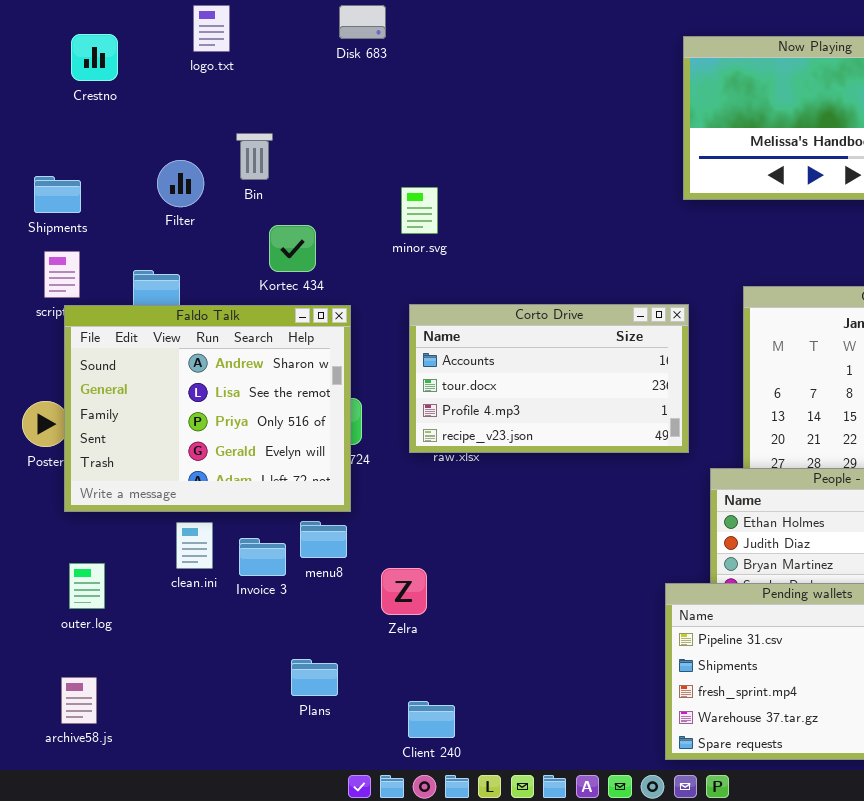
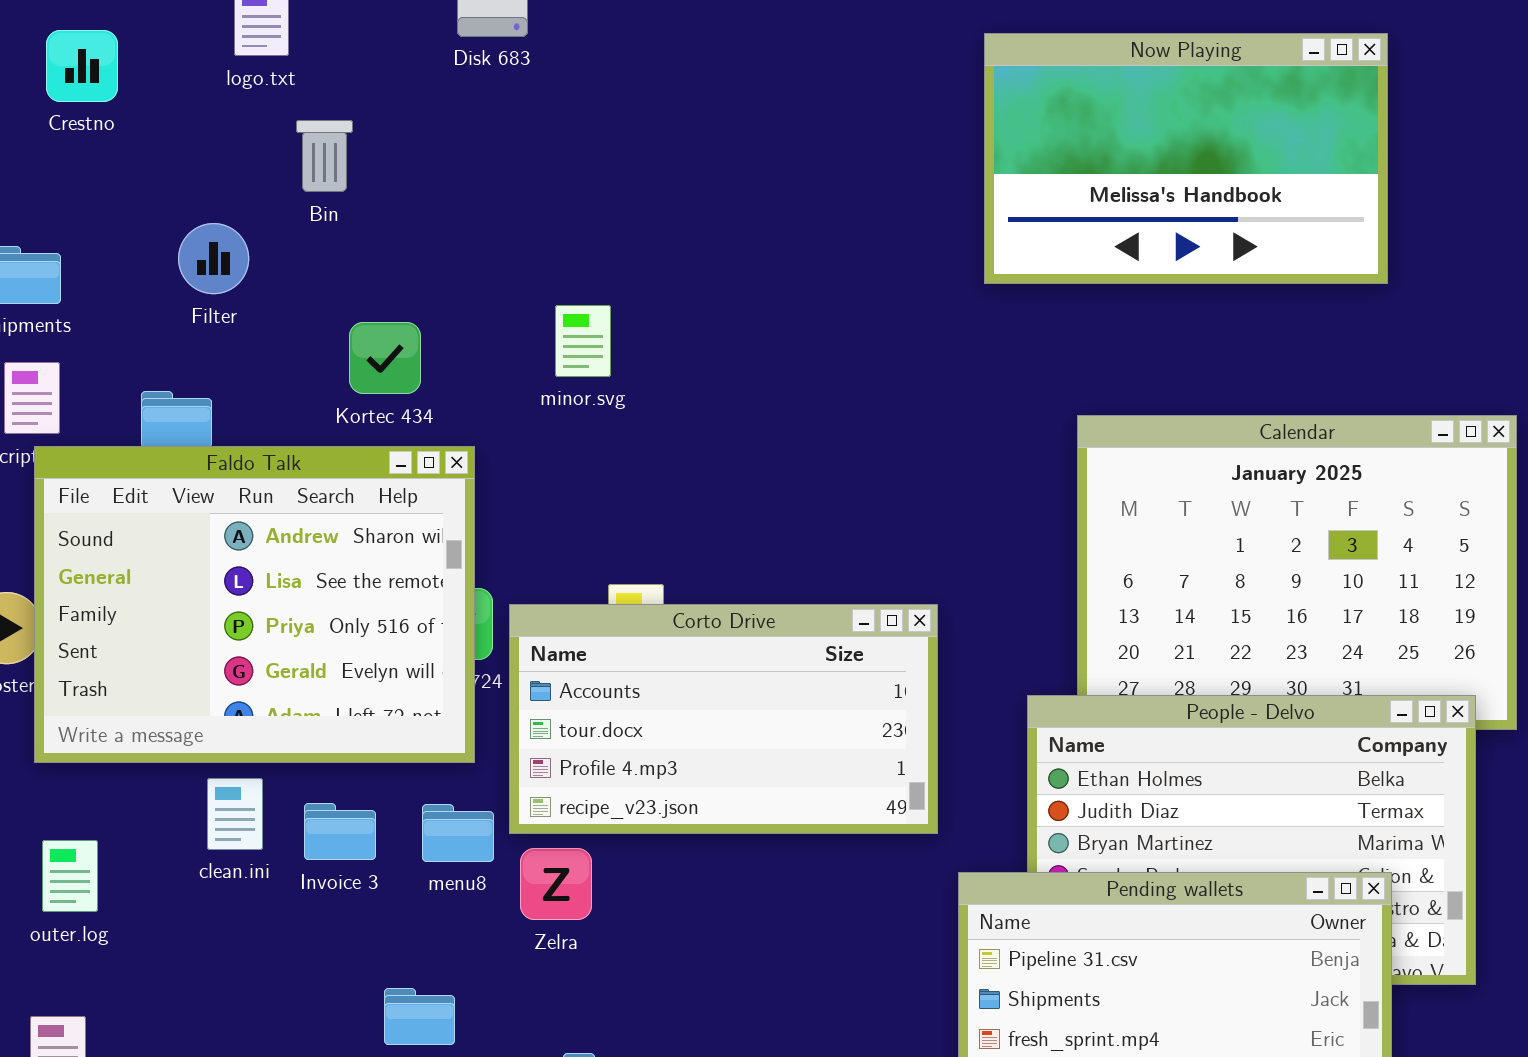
Bin: [236,133,273,180] -> [296,120,353,192], moved
minor.svg: [401,187,438,234] -> [555,305,611,377], moved
Corto Drive: [409,304,689,453] -> [509,604,938,834], moved
menu8: [300,521,347,558] -> [422,804,494,862], moved

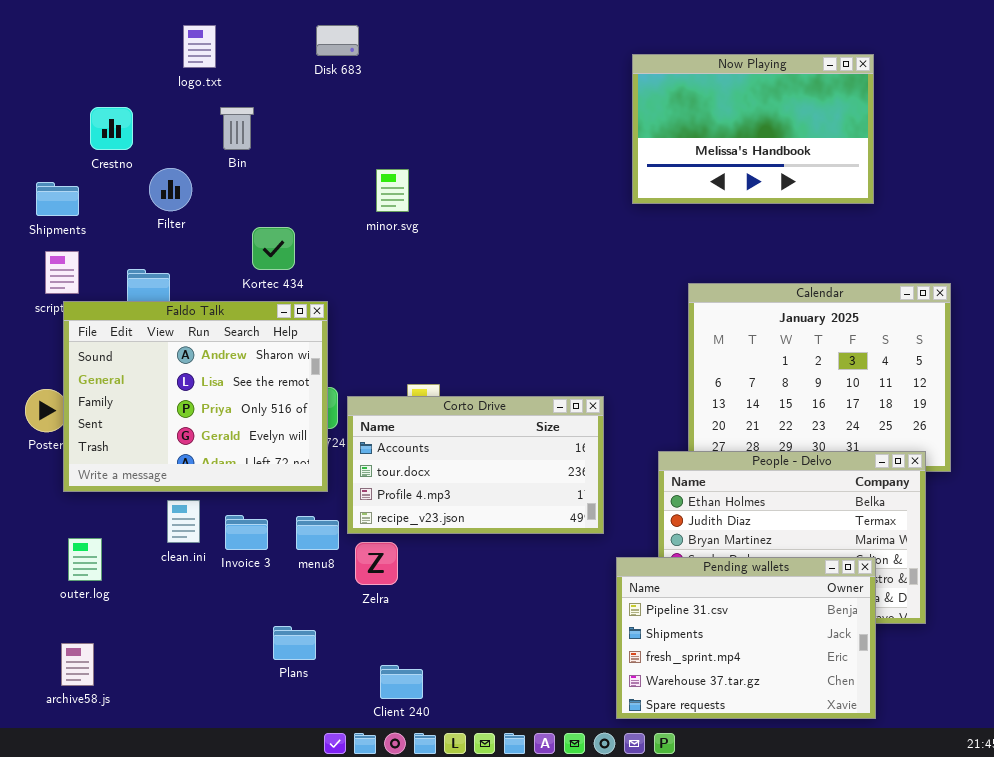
Crestno: [46,30,118,102] -> [90,107,133,150], moved
minor.svg: [555,305,611,377] -> [376,169,409,212], moved

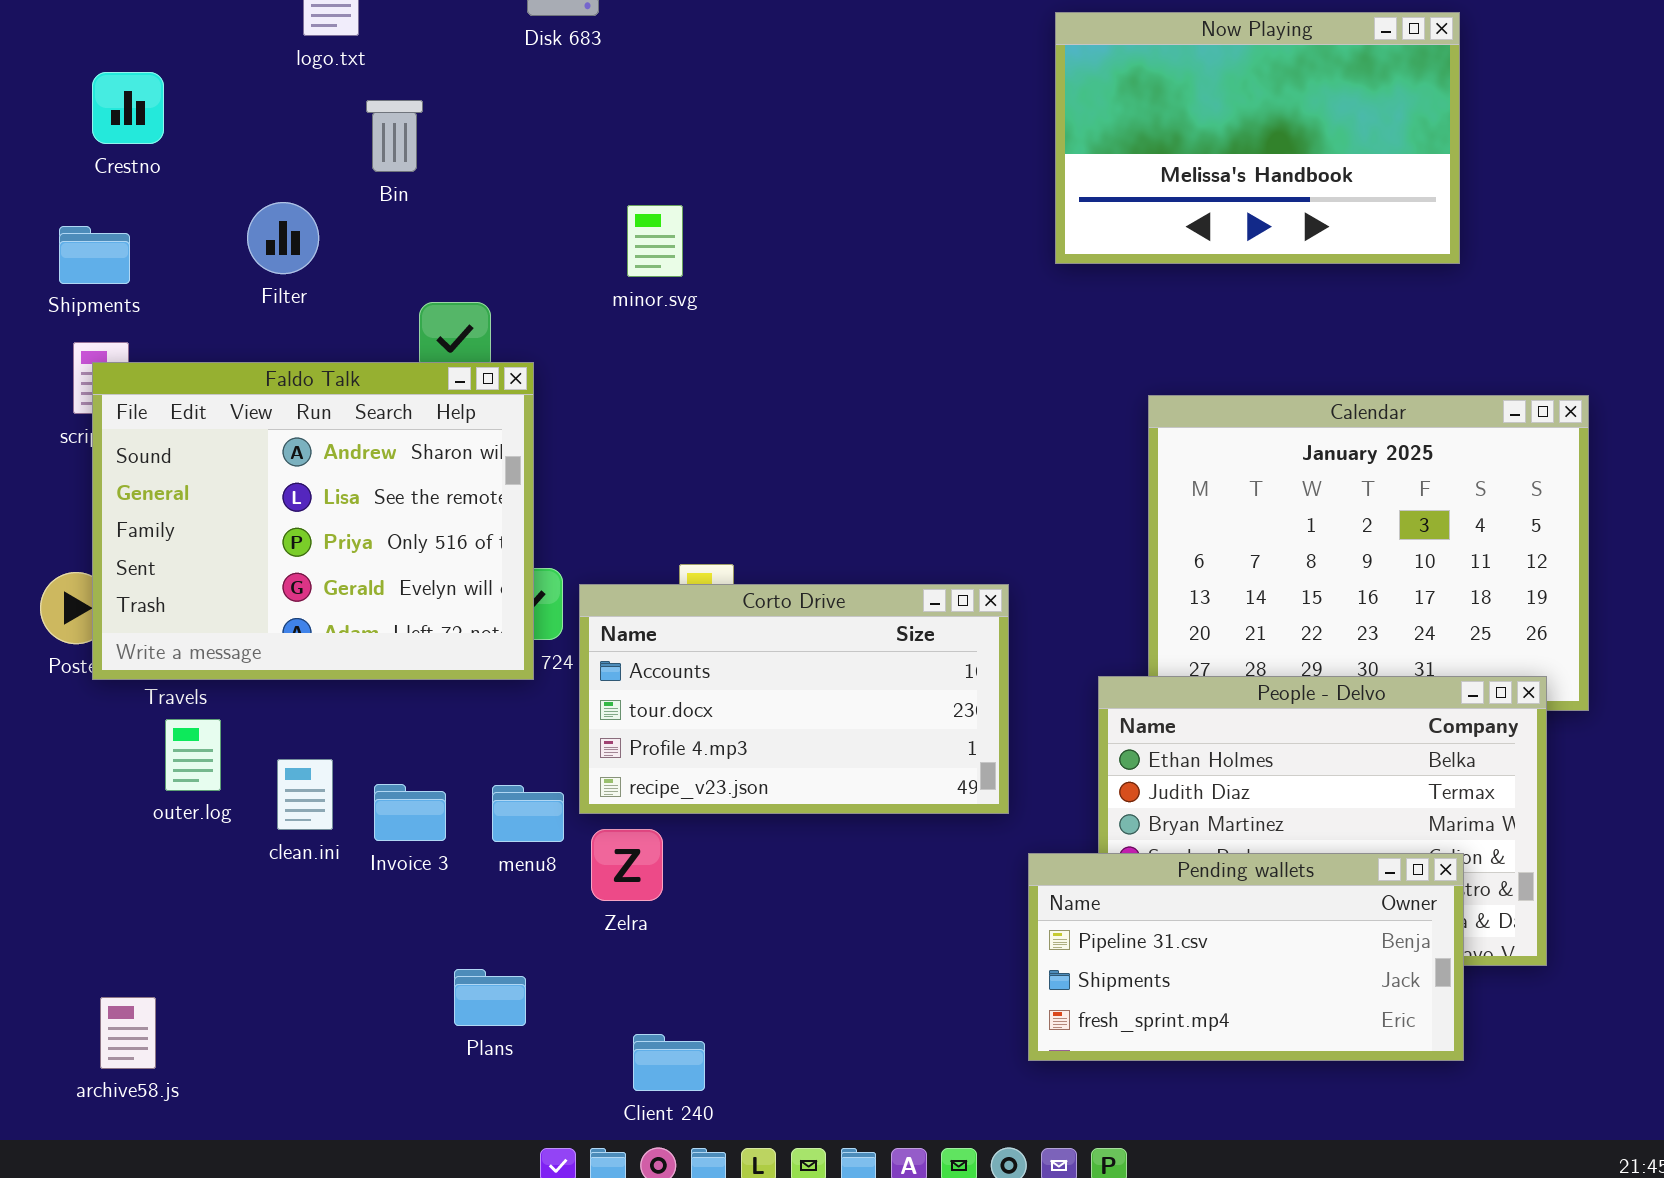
Crestno: [90,107,133,150] -> [92,72,164,144], moved
Faldo Talk: [63,301,328,492] -> [92,362,534,680], moved
outer.log: [68,538,102,581] -> [165,719,221,791], moved
Pending wallets: [616,557,876,719] -> [1028,853,1464,1061], resized

